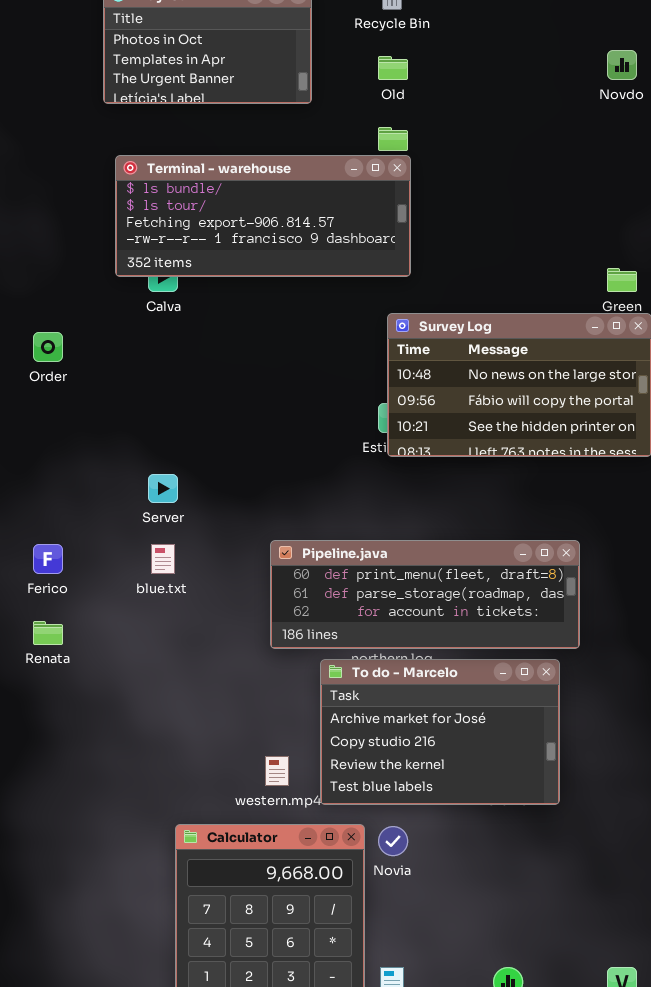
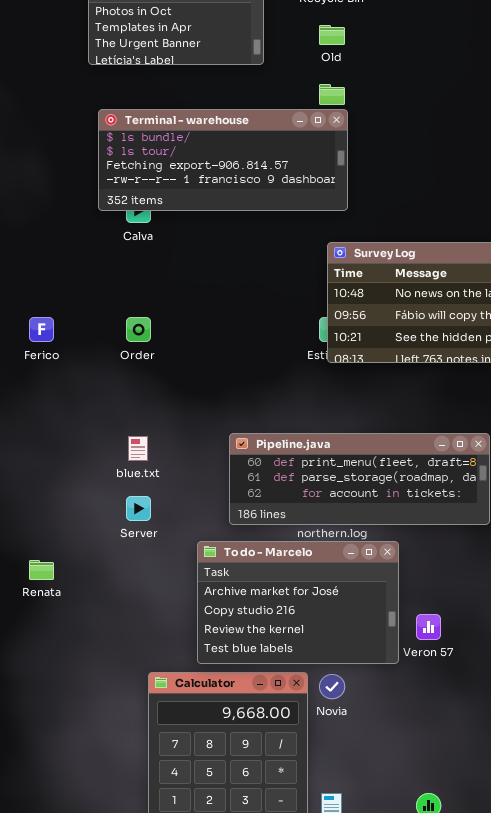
Order: [33,332,63,362] -> [126,317,151,342], moved
Server: [148,474,178,503] -> [126,496,151,521], moved
Ferico: [33,544,63,574] -> [29,317,54,342], moved
Renata: [33,621,63,645] -> [29,560,54,580], moved
To do - Marcelo: [320,659,560,805] -> [197,541,399,664], moved

